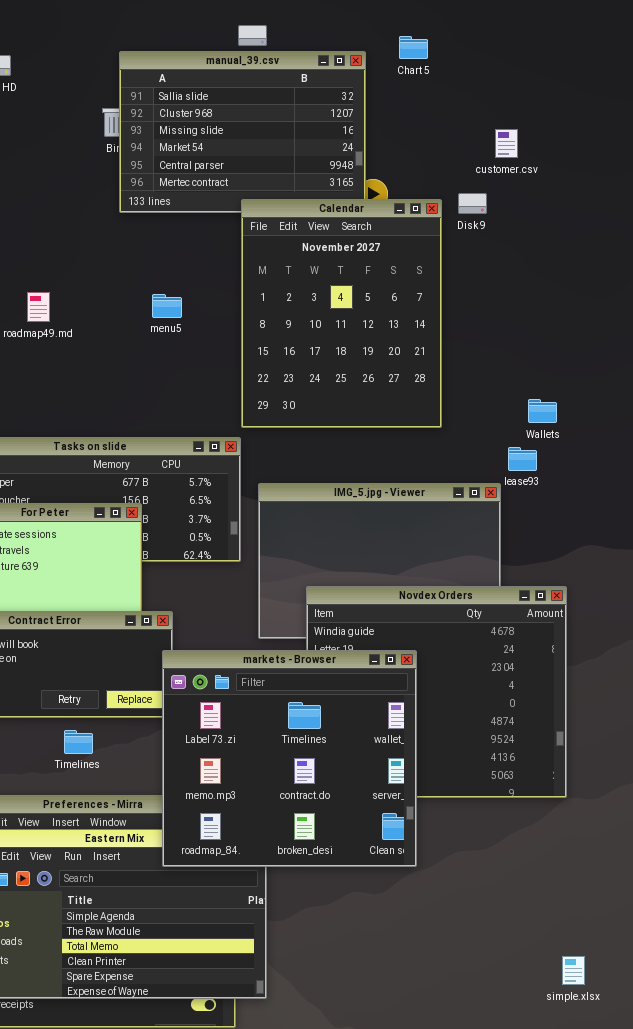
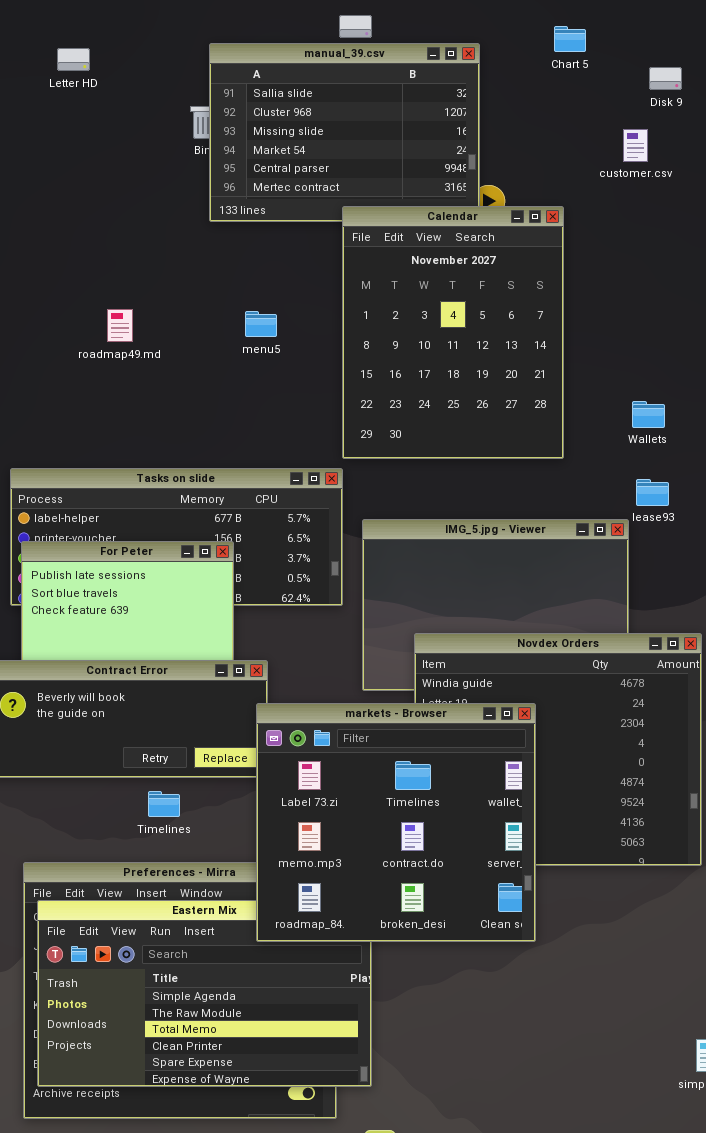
Chart 5: [399,36,428,59] -> [554,26,586,52], moved
Disk 9: [458,193,487,214] -> [649,67,682,90], moved
Wallets: [528,399,557,423] -> [632,401,665,428], moved

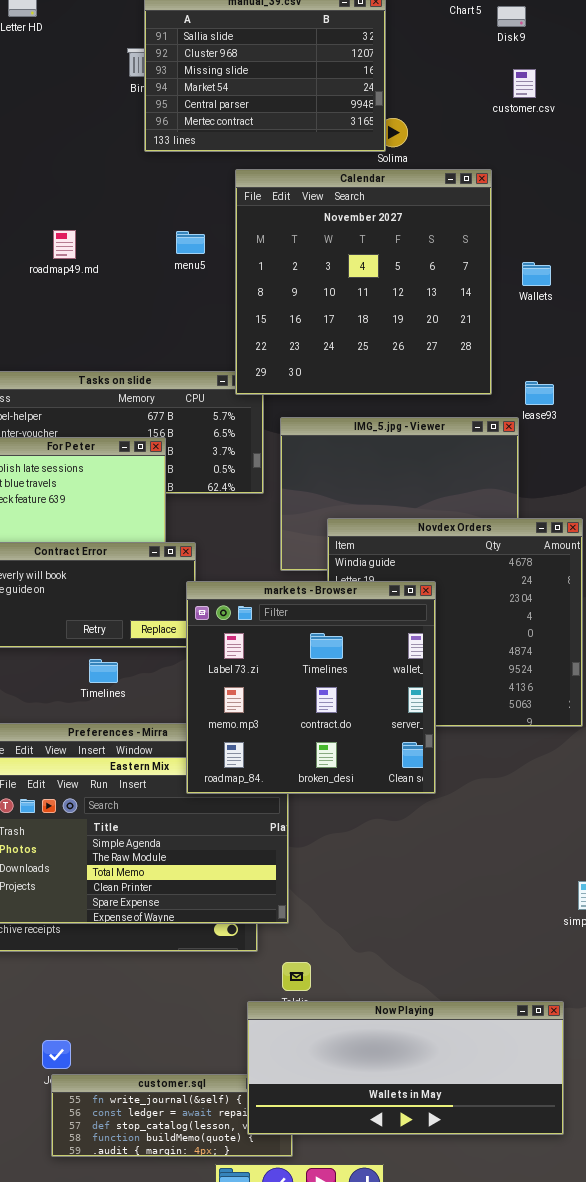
Disk 9: [649,67,682,90] -> [497,6,526,27], moved
Calendar: [342,206,564,459] -> [235,169,492,395], moved, resized
Wallets: [632,401,665,428] -> [522,262,551,286], moved

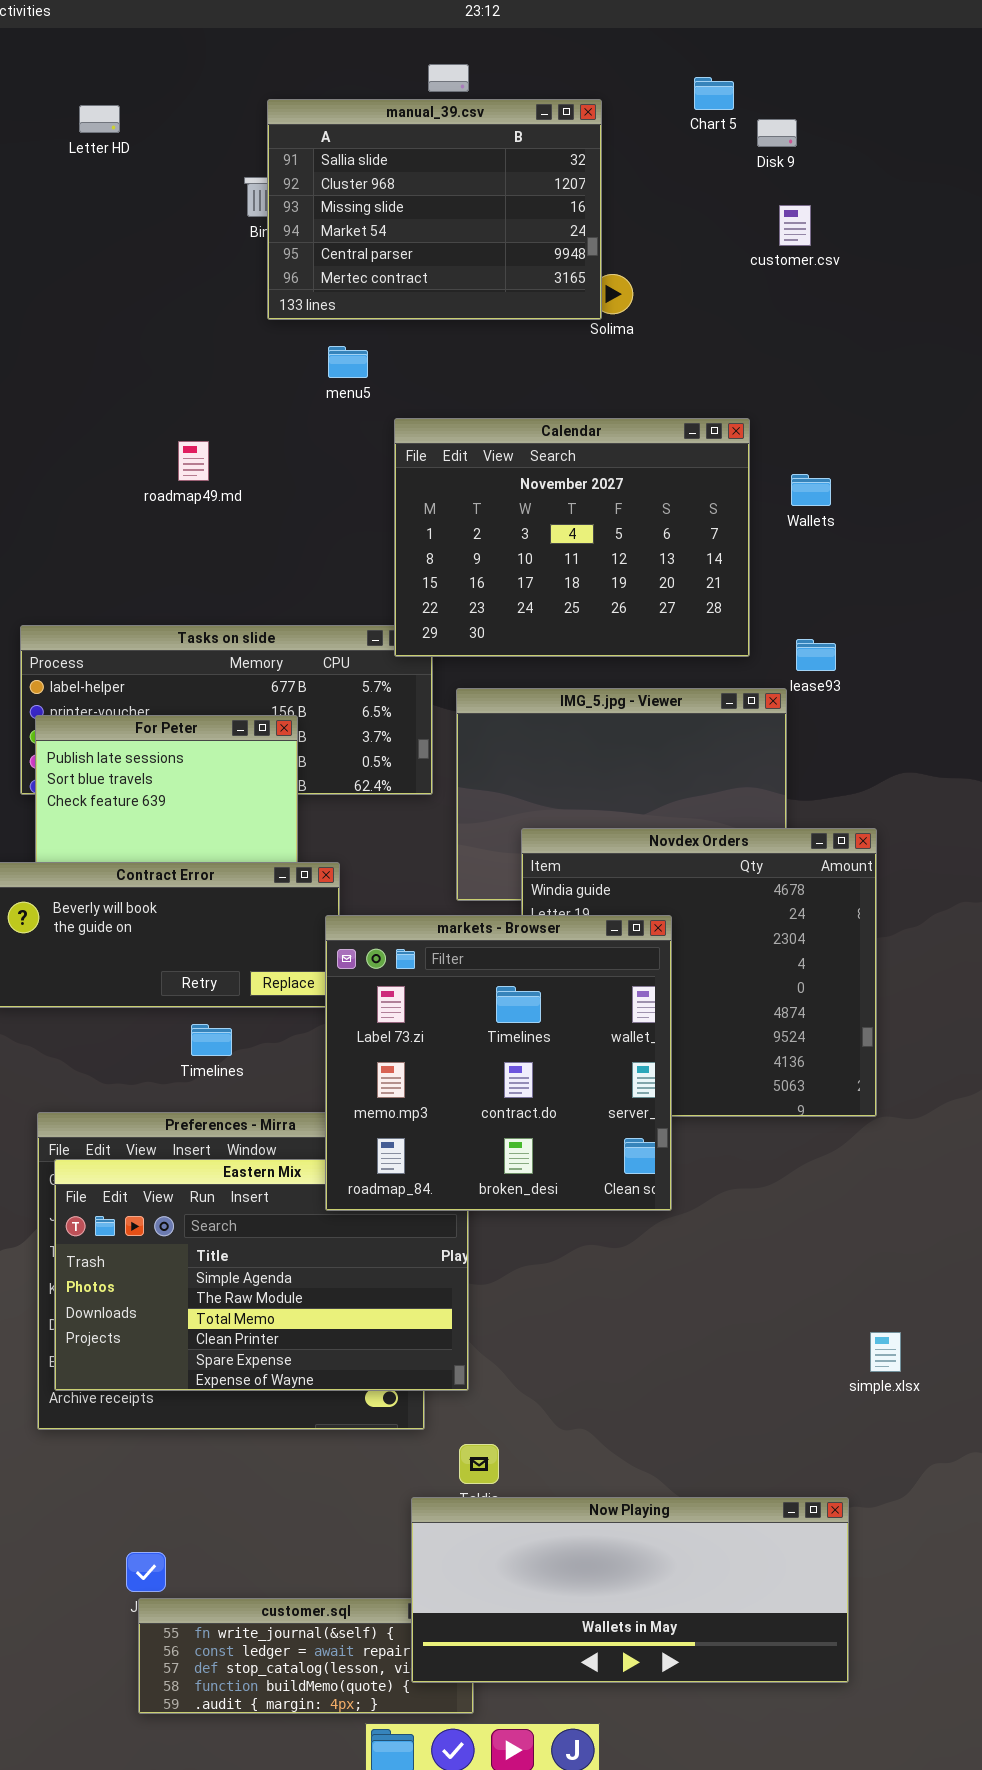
Calendar: [235,169,492,395] -> [394,418,750,657], resized
roadmap49.md: [53,230,76,259] -> [178,441,209,481], moved
menu5: [176,231,205,254] -> [328,346,368,378], moved

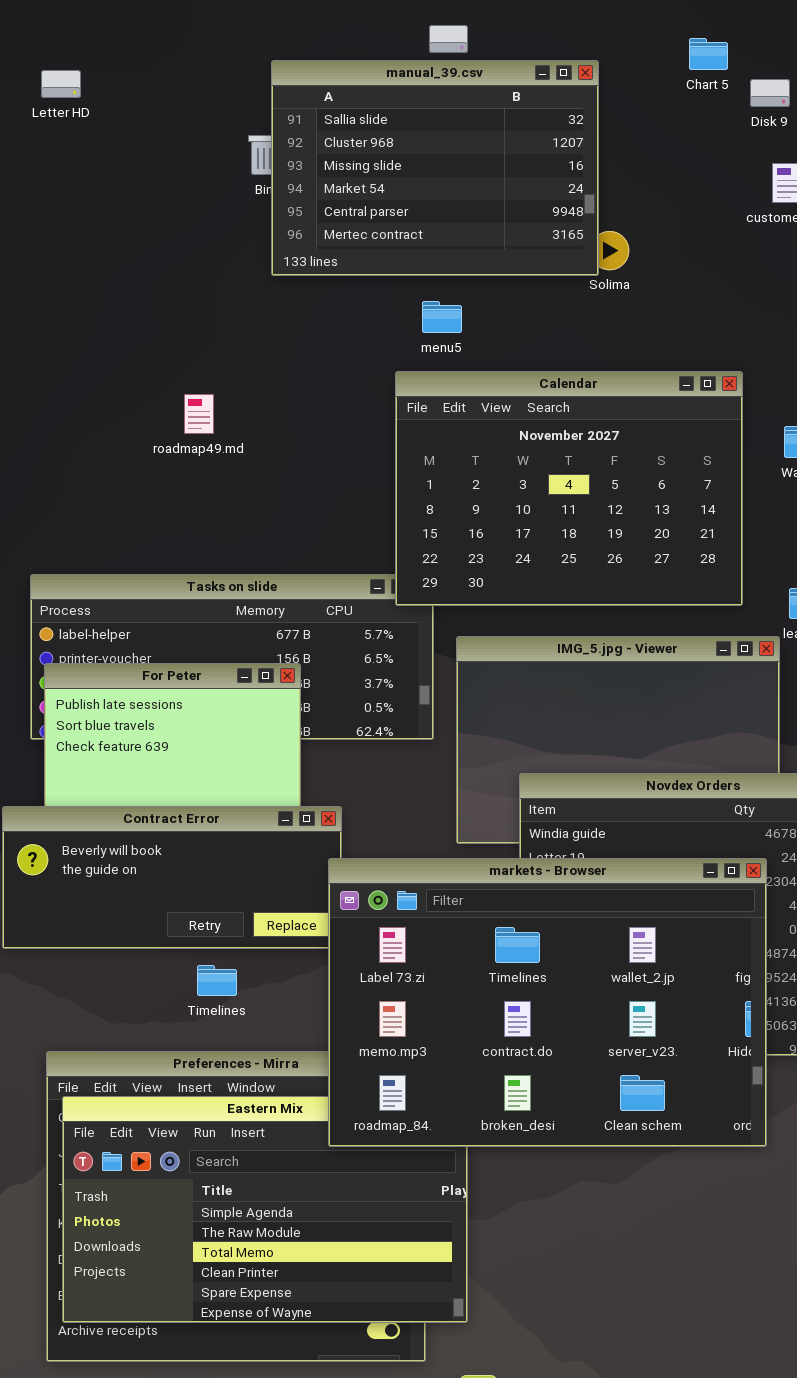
Letter HD: [79,105,120,133] -> [41,70,81,98], moved
menu5: [328,346,368,378] -> [422,301,462,333], moved
markets - Browser: [325,915,672,1211] -> [328,858,767,1147], resized

